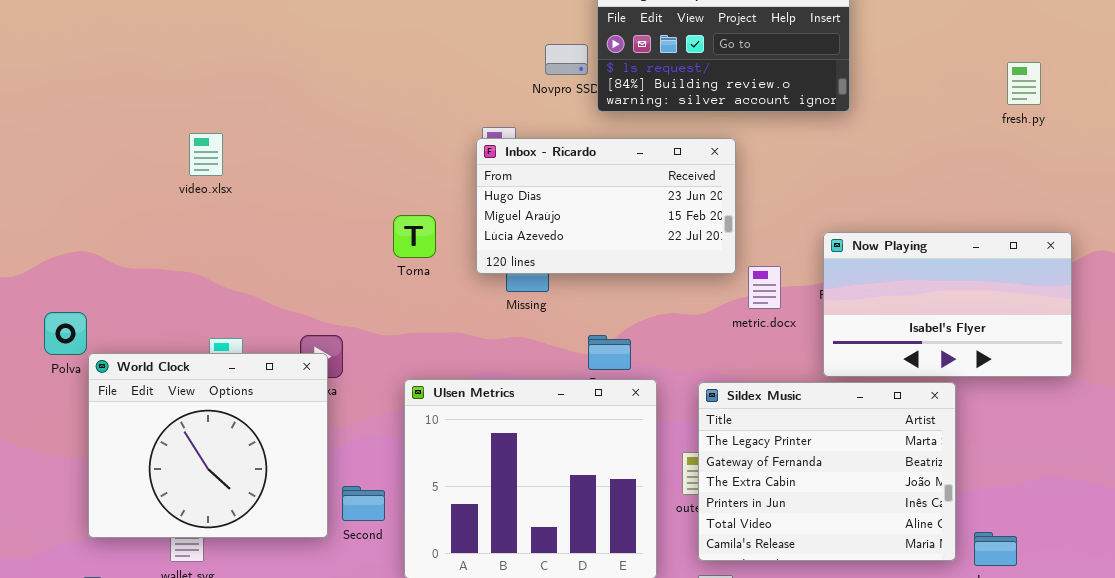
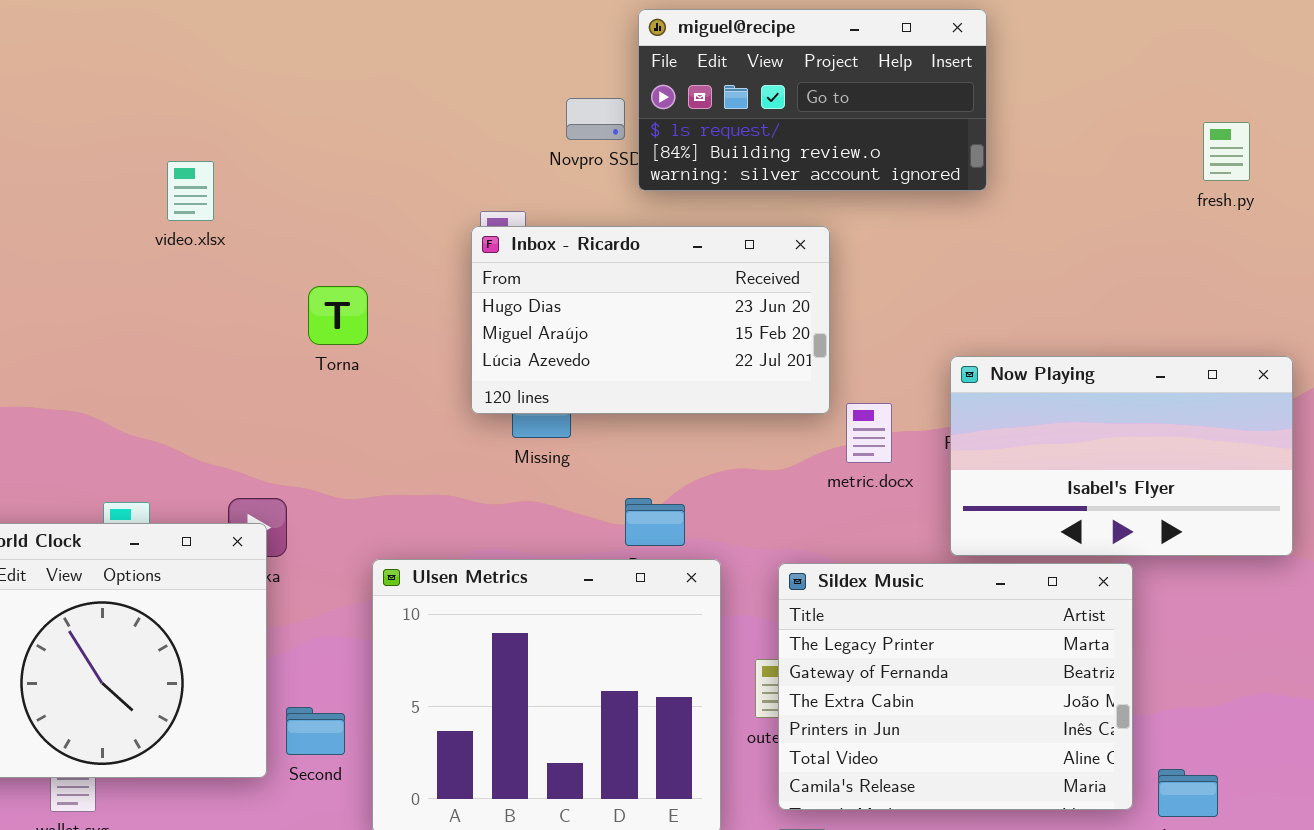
video.xlsx: [189,133,223,176] -> [167,161,214,221], moved
Torna: [393,215,436,258] -> [308,286,368,345], moved

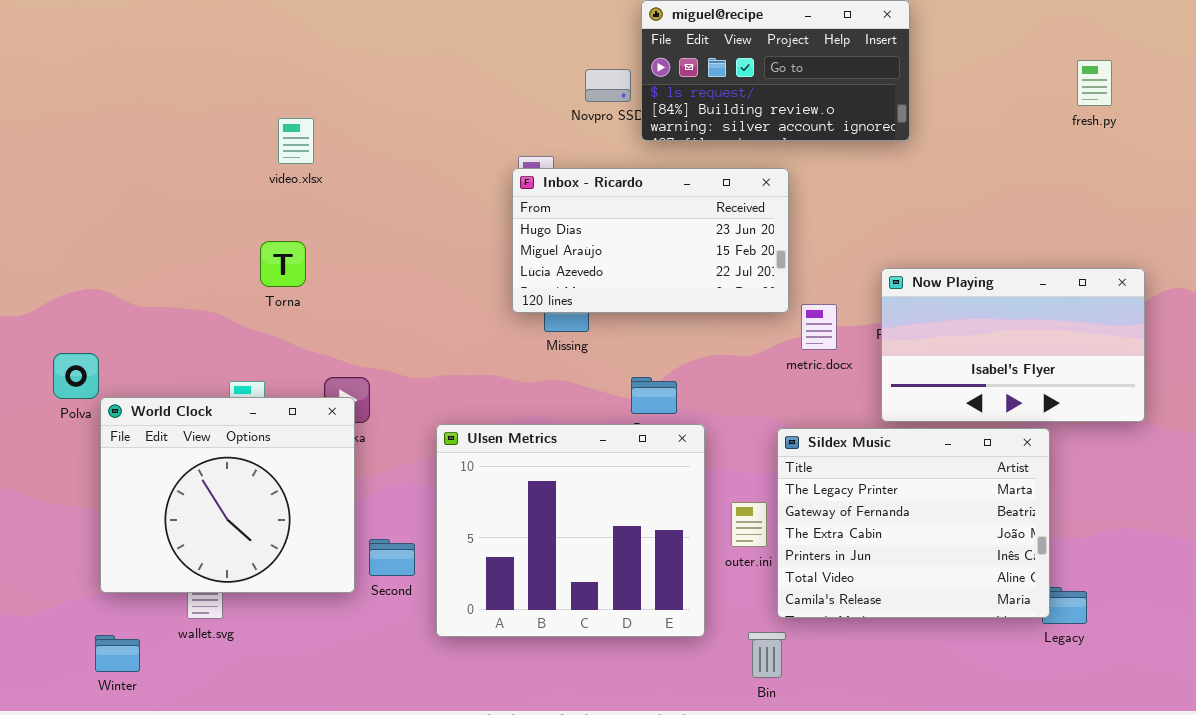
fresh.py: [1203,122,1250,181] -> [1077,60,1112,106], moved
Torna: [308,286,368,345] -> [260,241,306,287], moved
Sildex Music: [778,563,1133,810] -> [777,428,1050,618], moved

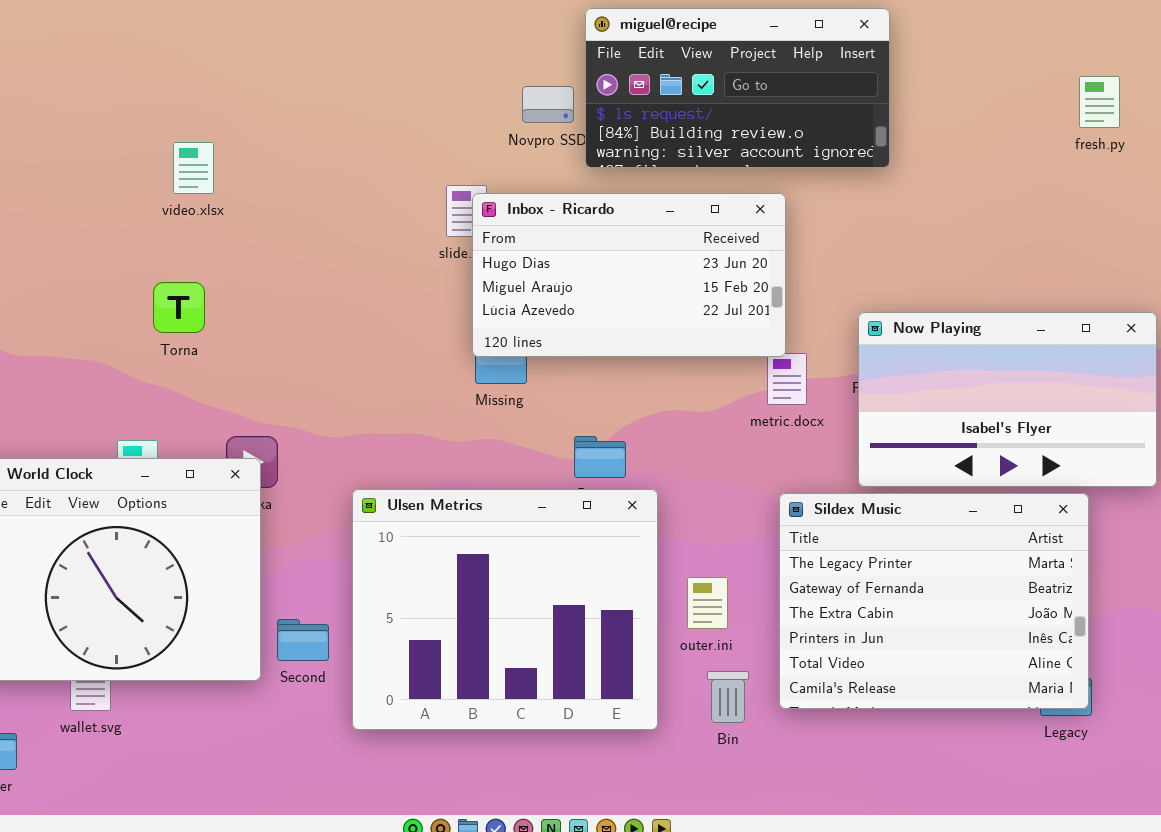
Inbox - Ricardo: [512,168,789,313] -> [472,193,786,357], moved
Sildex Music: [777,428,1050,618] -> [779,493,1089,709], moved
Bin: [748,632,786,678] -> [707,671,749,723], moved

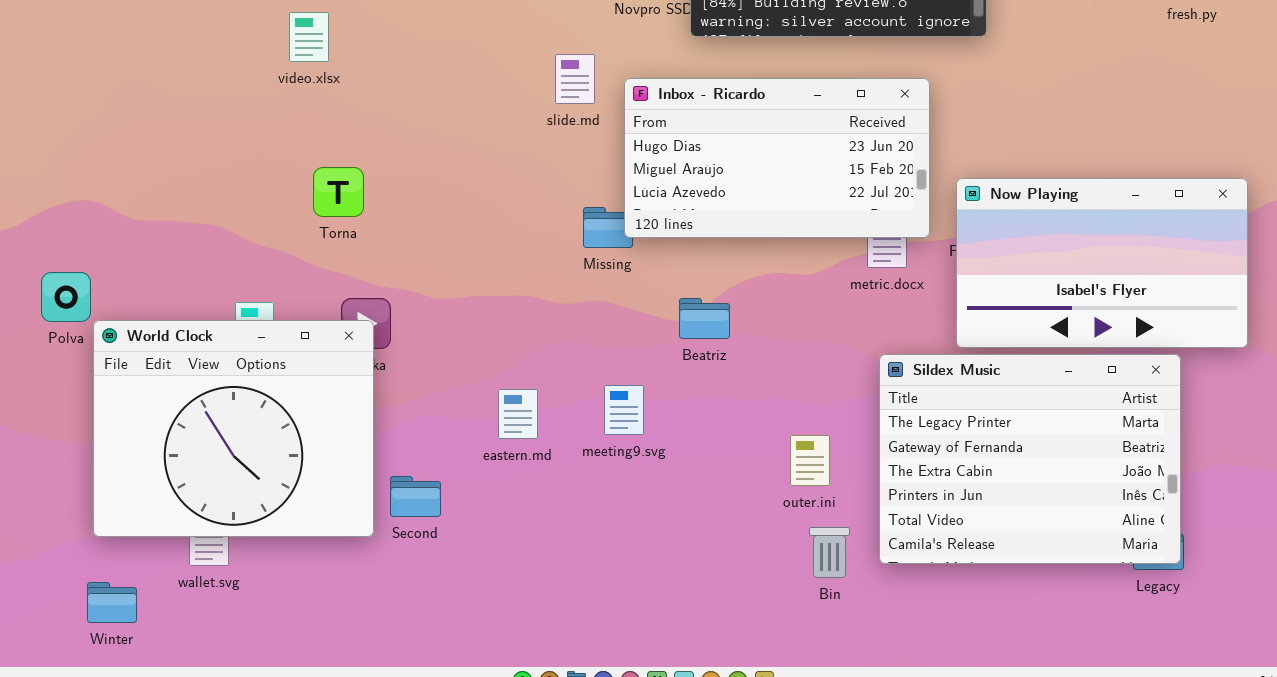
Inbox - Ricardo: [472,193,786,357] -> [624,78,930,238], moved
Torna: [153,282,205,333] -> [313,167,364,217], moved
Ulsen Metrics: [352,489,658,730] -> none, closed

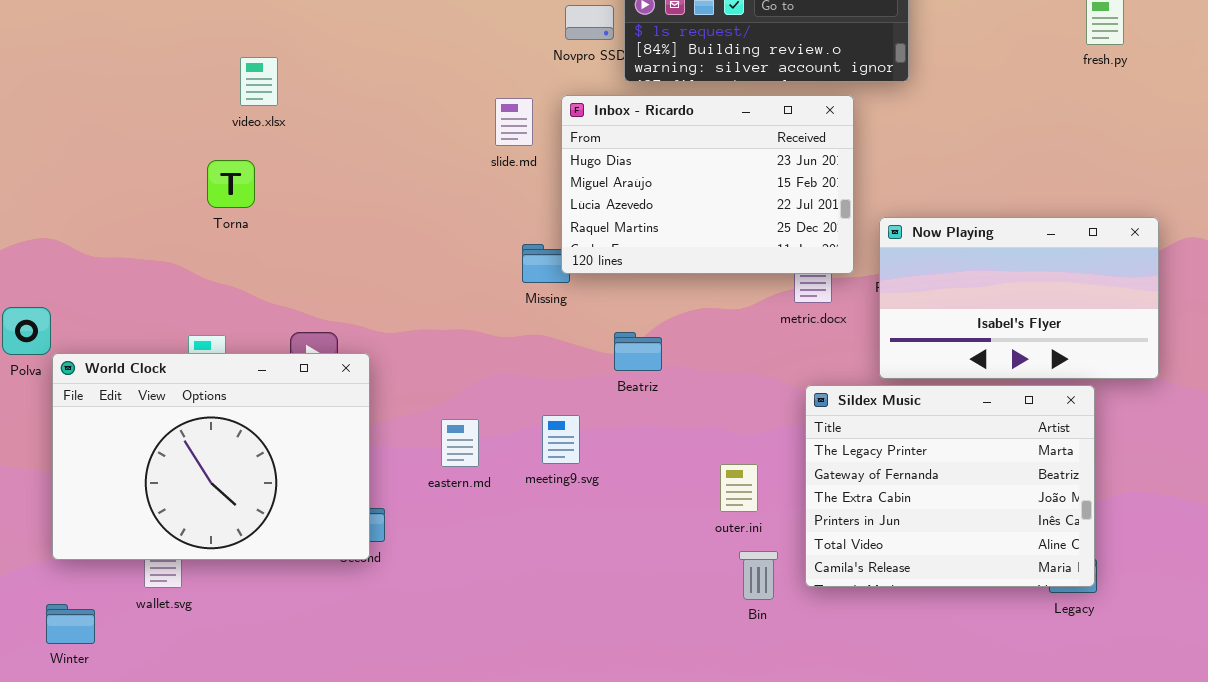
Inbox - Ricardo: [624,78,930,238] -> [561,95,854,274], resized
Torna: [313,167,364,217] -> [207,160,255,208], moved
World Clock: [93,320,374,537] -> [52,353,370,560], resized

